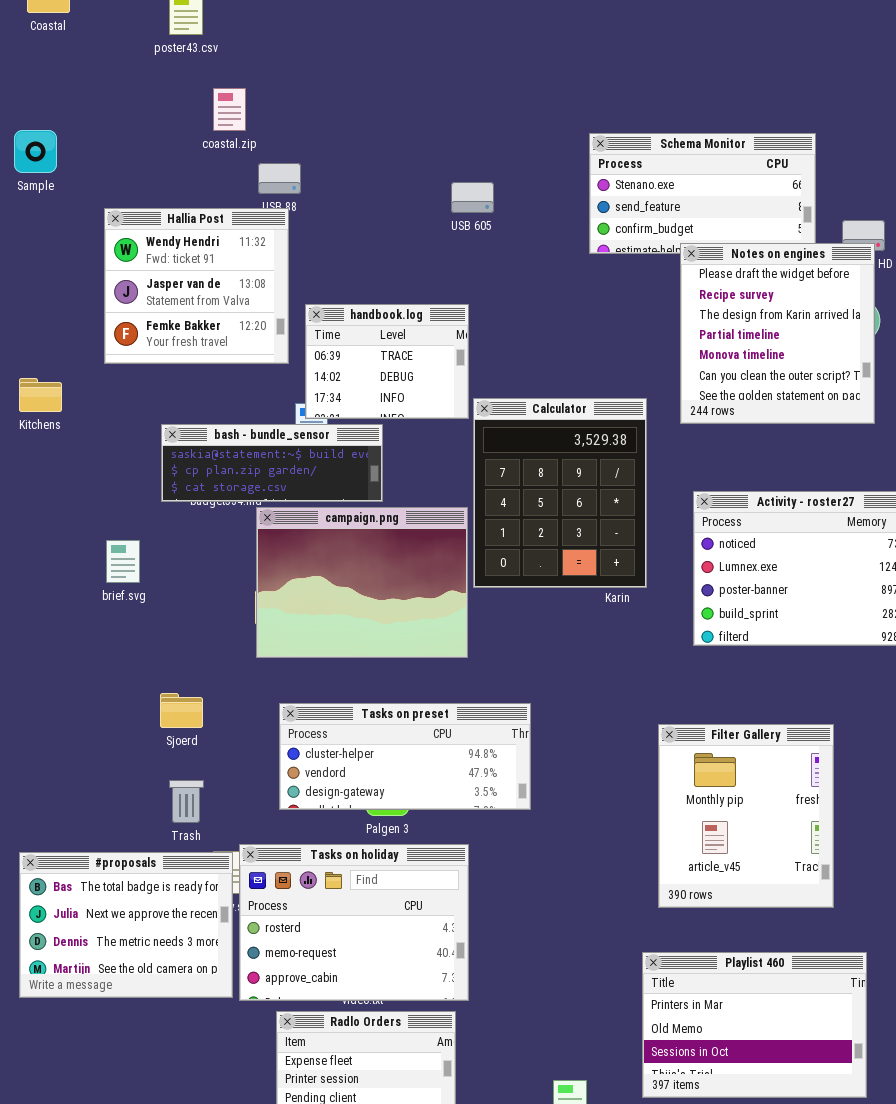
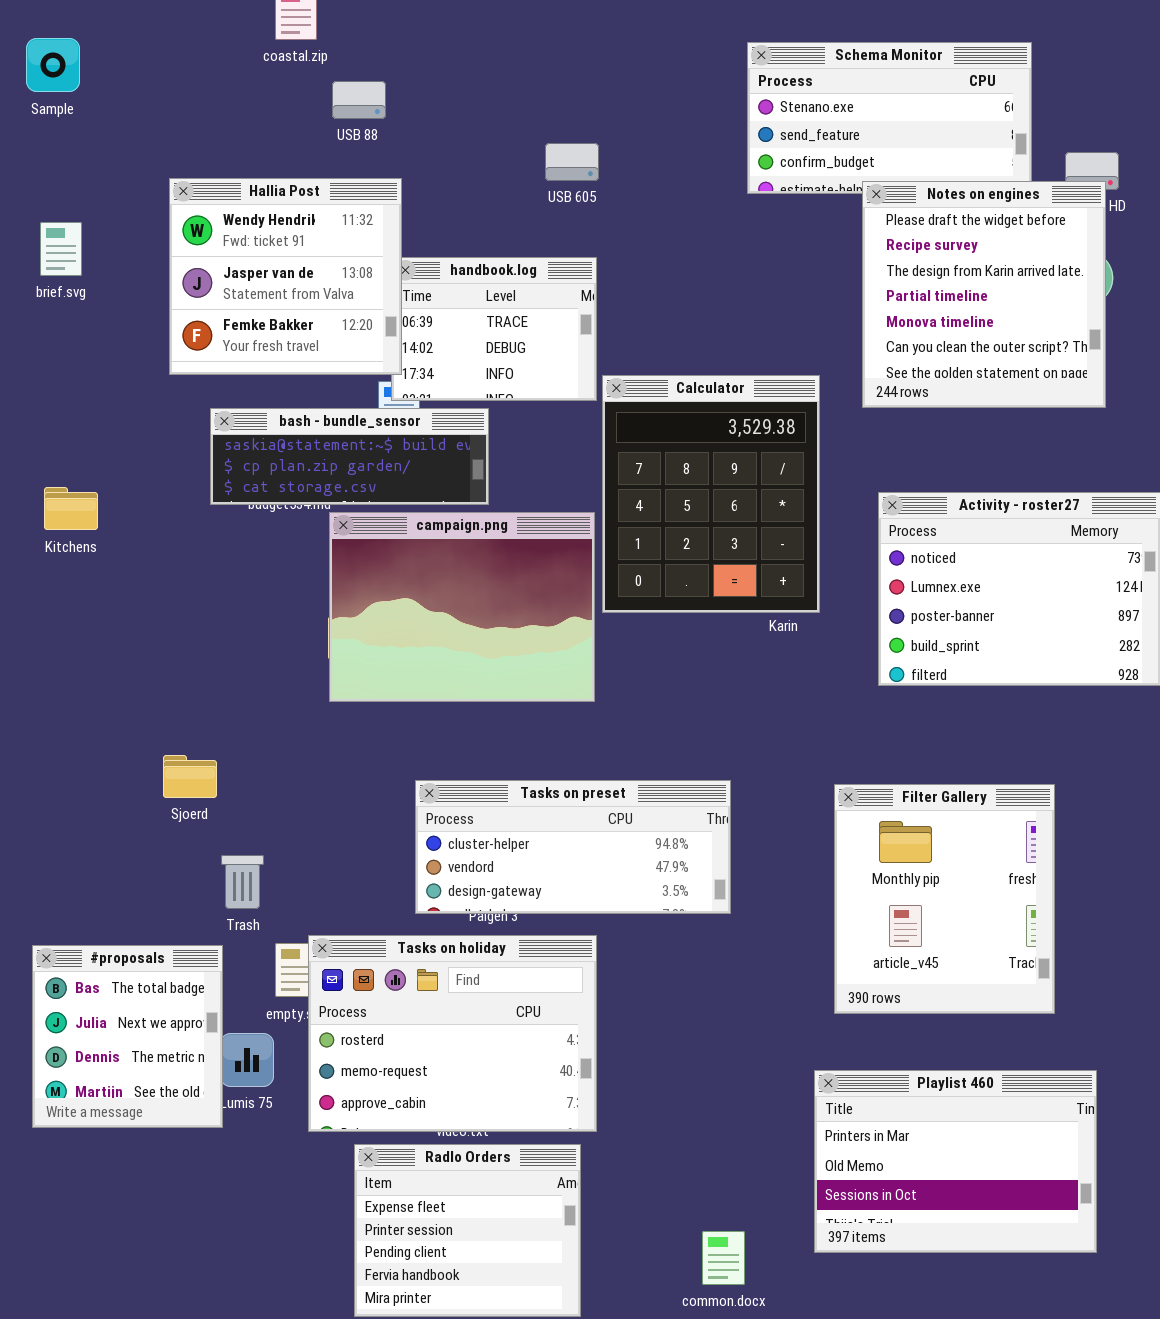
USB 605: [451,182,494,213] -> [545,143,599,181], moved
Hallia Post: [104,208,289,364] -> [169,178,402,375], moved
Kitchens: [19,378,62,412] -> [44,487,98,530], moved
brief.svg: [106,540,140,583] -> [40,222,82,276], moved
Sjoerd: [160,693,203,728] -> [163,755,217,798], moved
Tasks on preset: [279,703,531,810] -> [415,780,731,914], moved
#proposals: [19,852,233,998] -> [32,945,223,1128], resized

